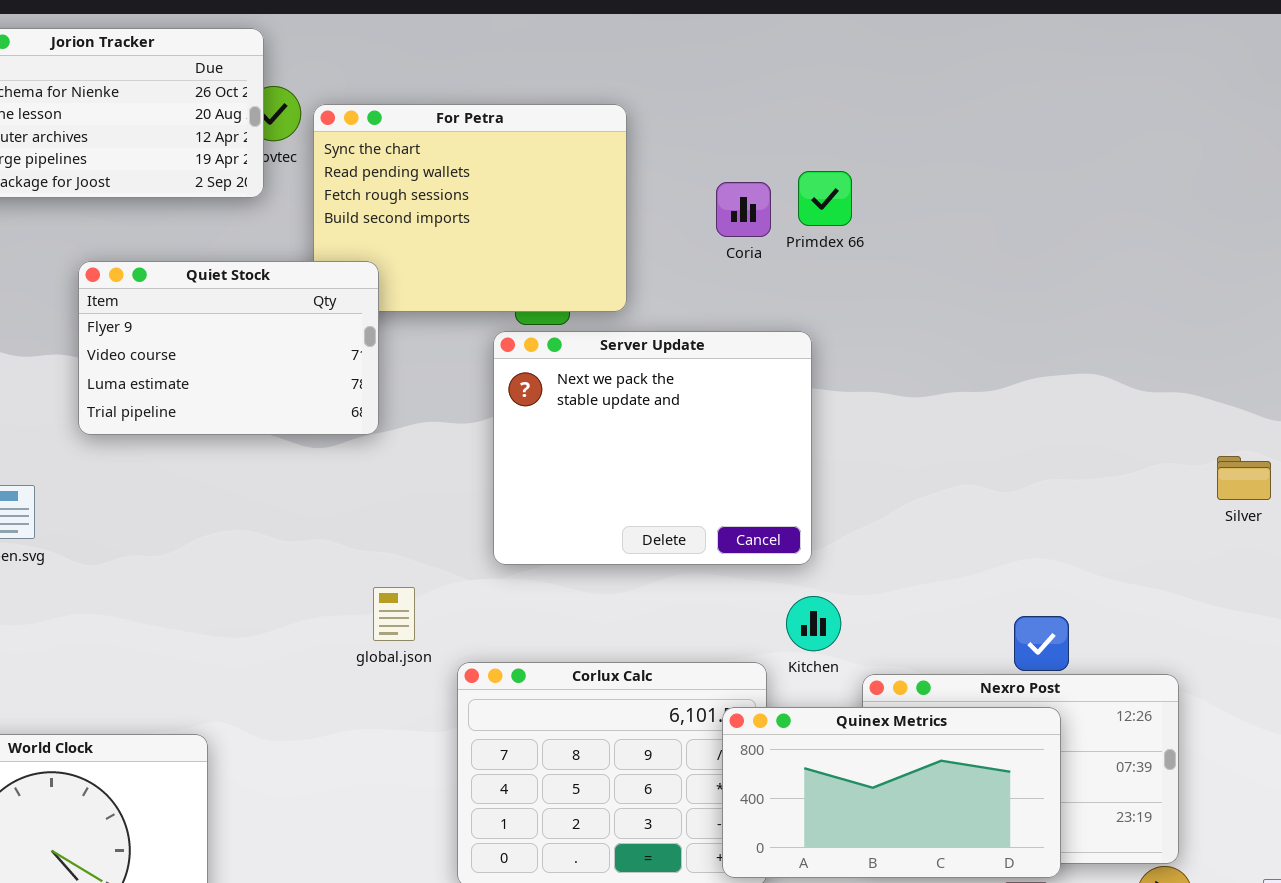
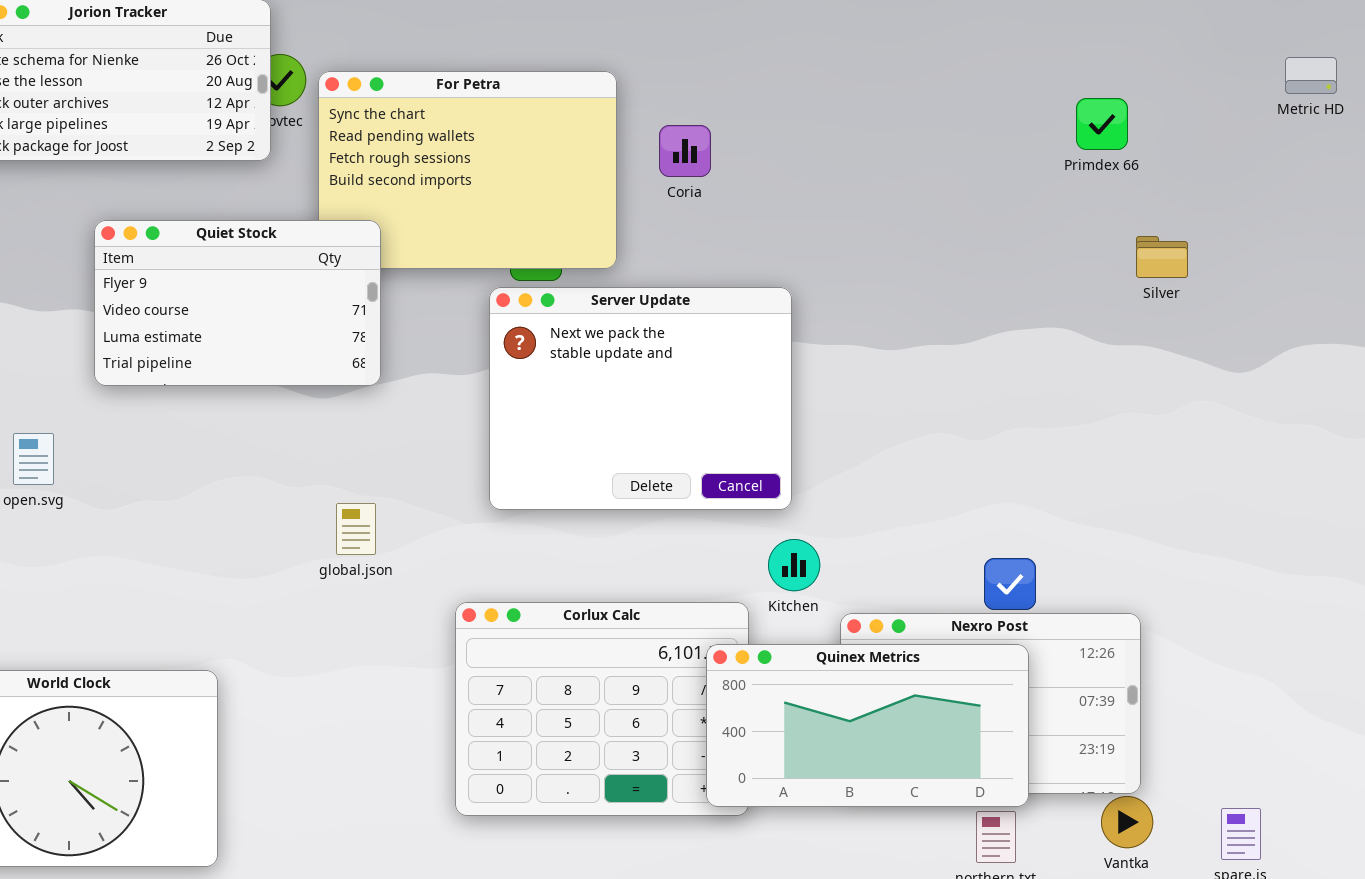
Primdex 66: [798,171,852,226] -> [1076,98,1128,150], moved
Coria: [716,182,771,237] -> [659,125,711,177], moved
Silver: [1217,456,1271,500] -> [1136,236,1188,278], moved
global.json: [373,587,415,641] -> [336,503,376,555], moved

